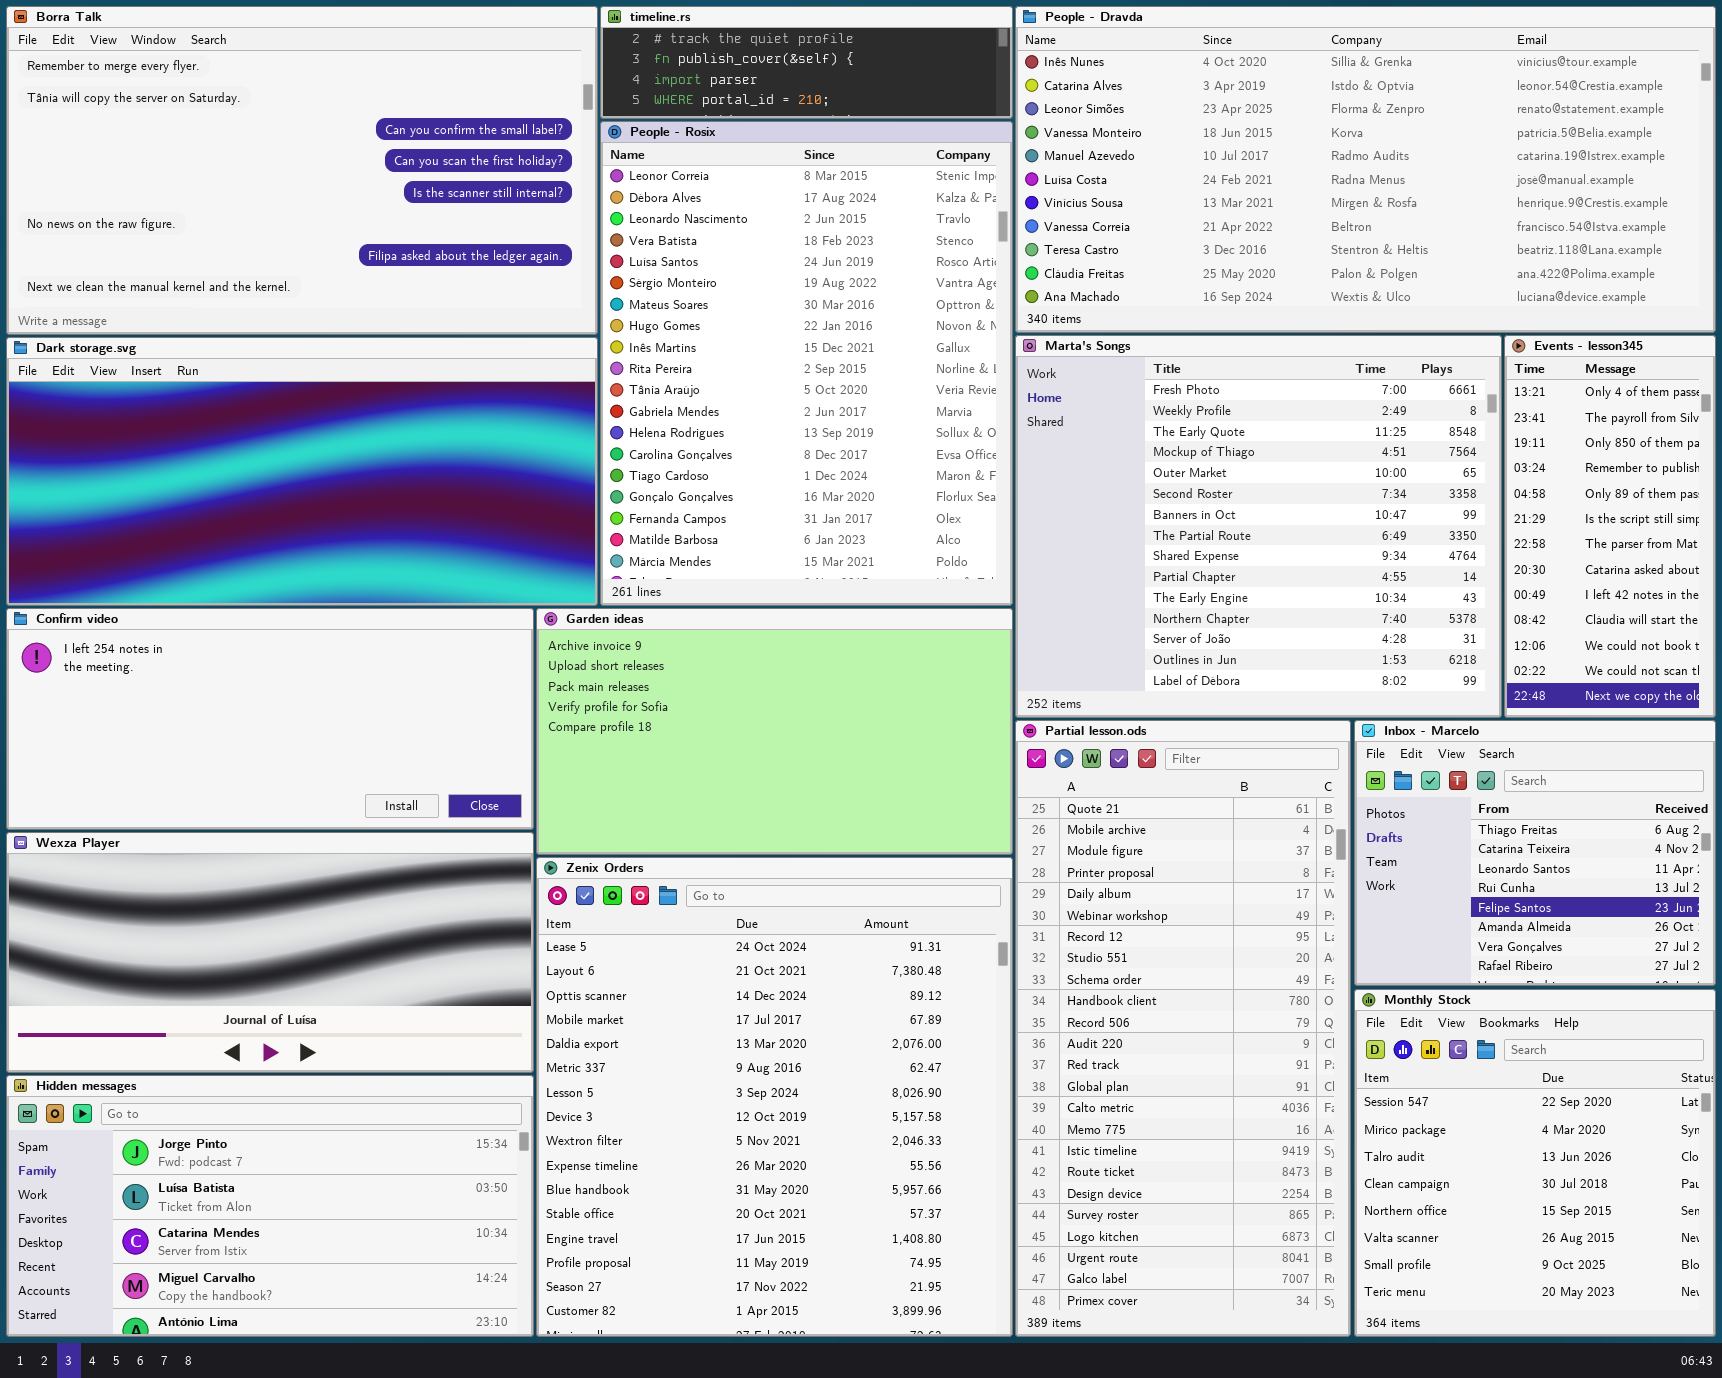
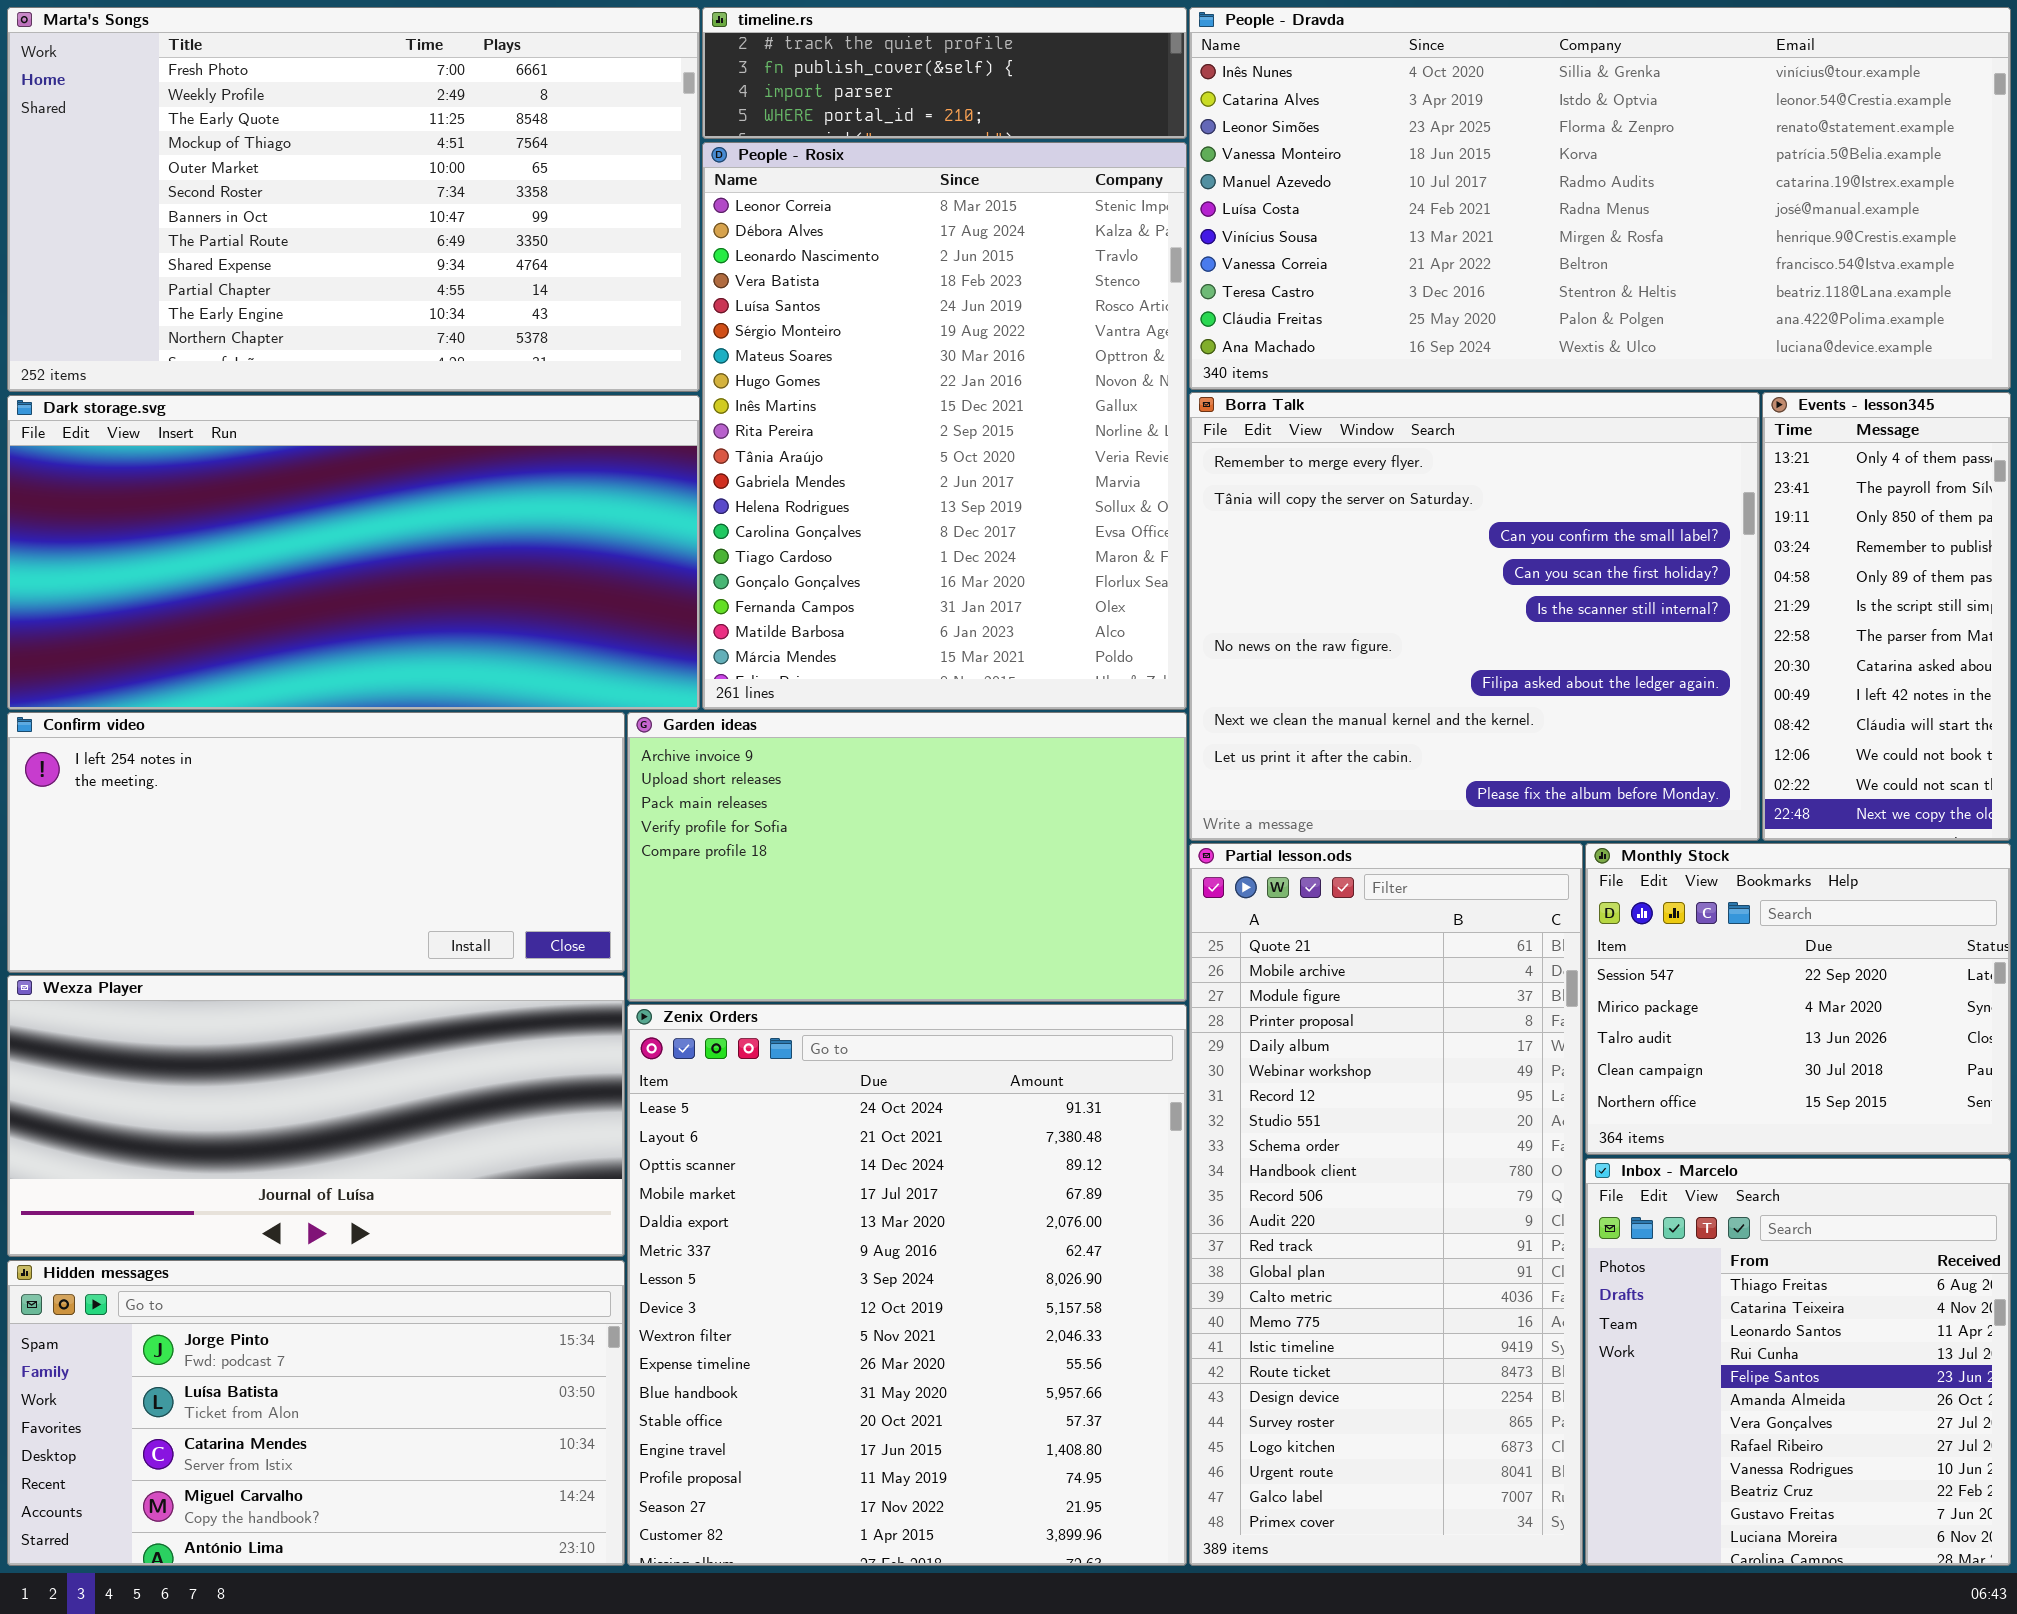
Borra Talk: [6,6,598,335] -> [1189,392,1760,841], moved, resized
Marta's Songs: [1015,335,1502,718] -> [7,7,700,392], moved, resized
Inbox - Marcelo: [1354,720,1716,986] -> [1585,1158,2011,1566], moved, resized
Monthly Stock: [1354,989,1716,1337] -> [1585,843,2011,1155], moved, resized

